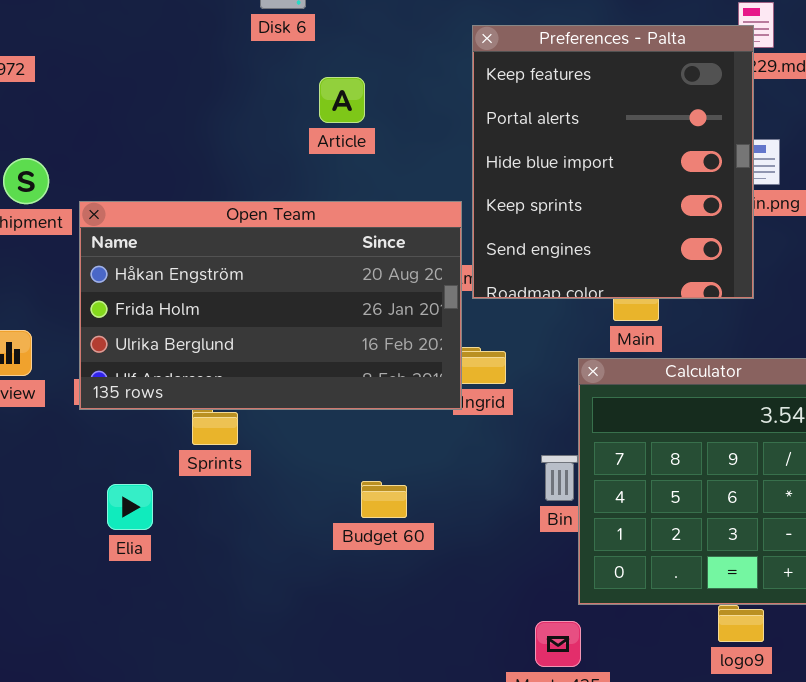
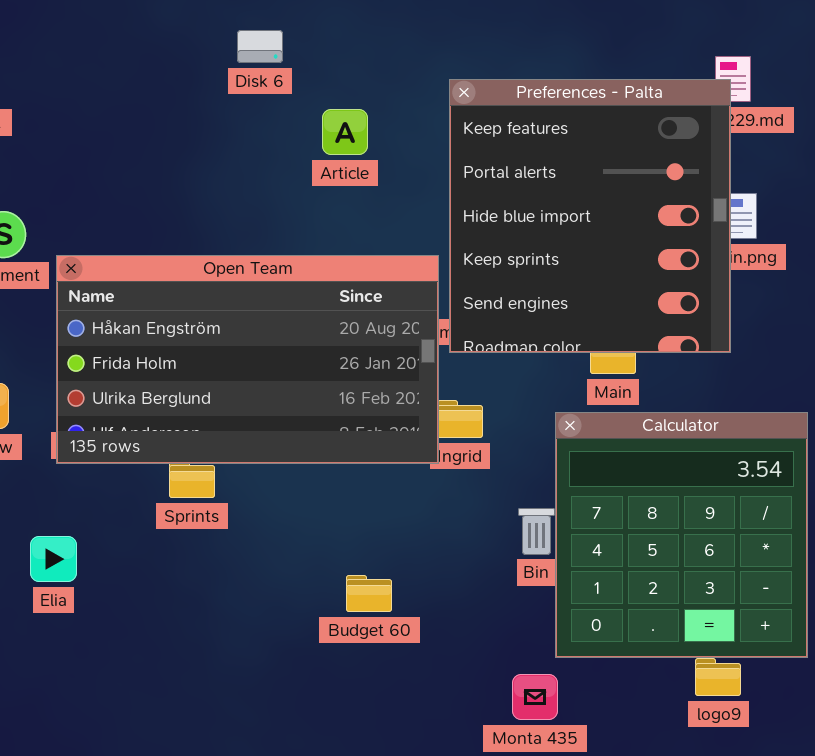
Article: [319,77,365,123] -> [322,109,368,155], moved
Budget 60: [361,481,407,518] -> [346,575,392,612], moved
Elia: [107,484,153,530] -> [30,536,77,582], moved

